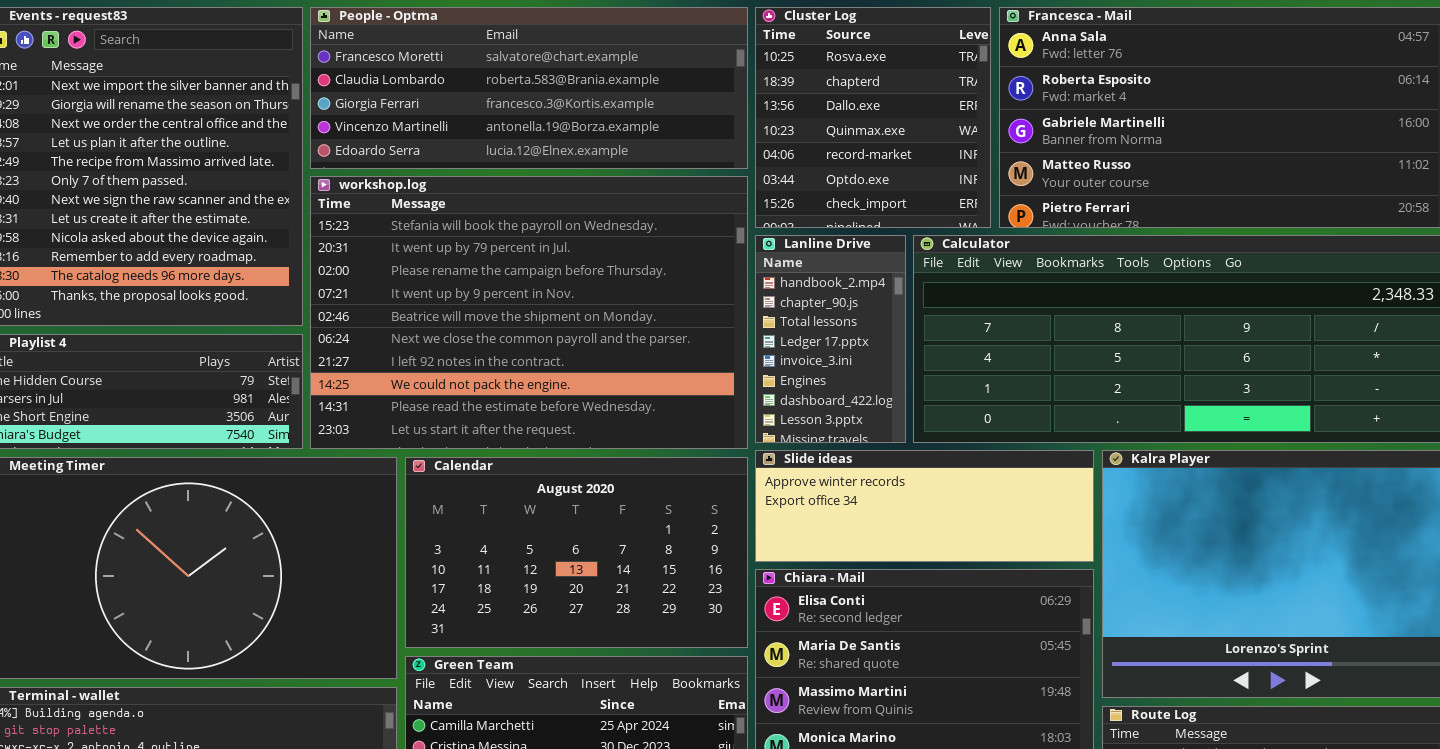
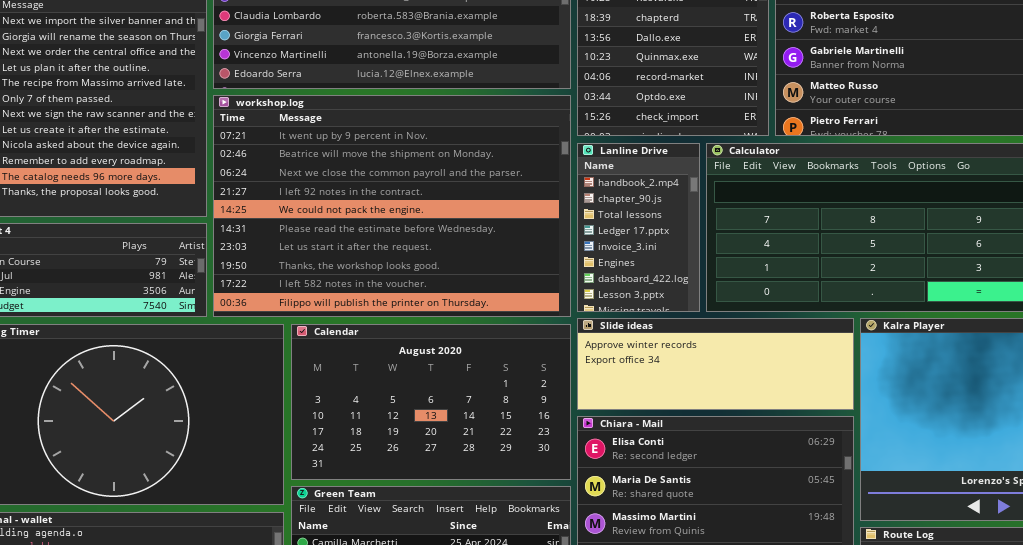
workshop.log: [310,176,748,449] -> [213,95,571,317], scrolled down 3 rows

